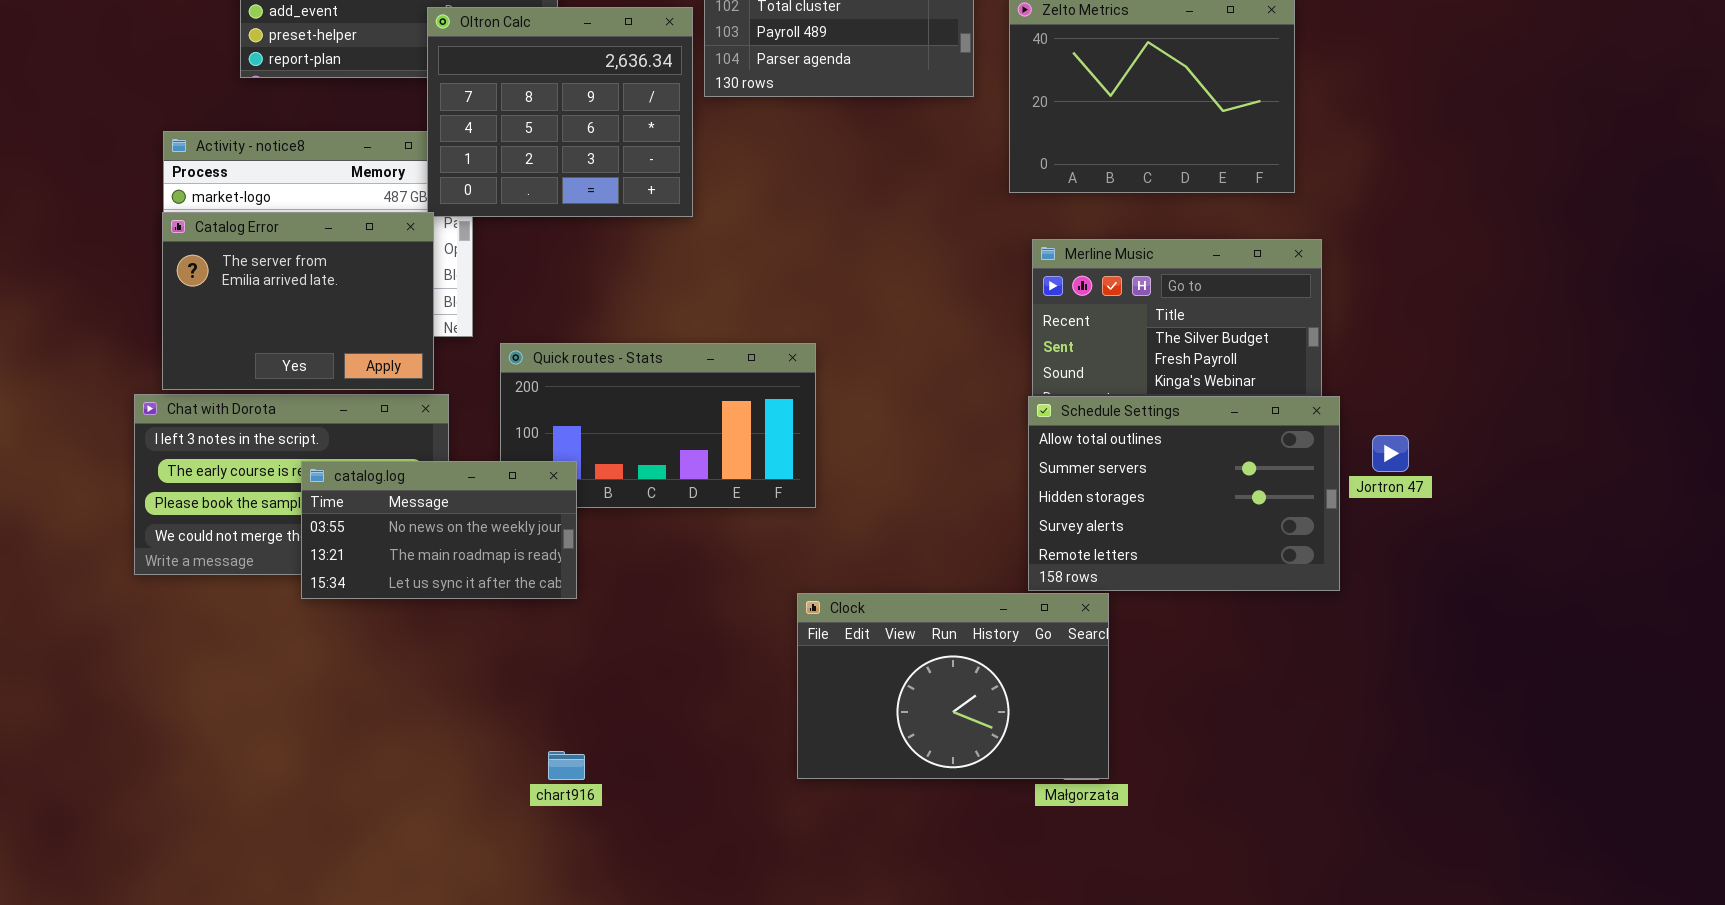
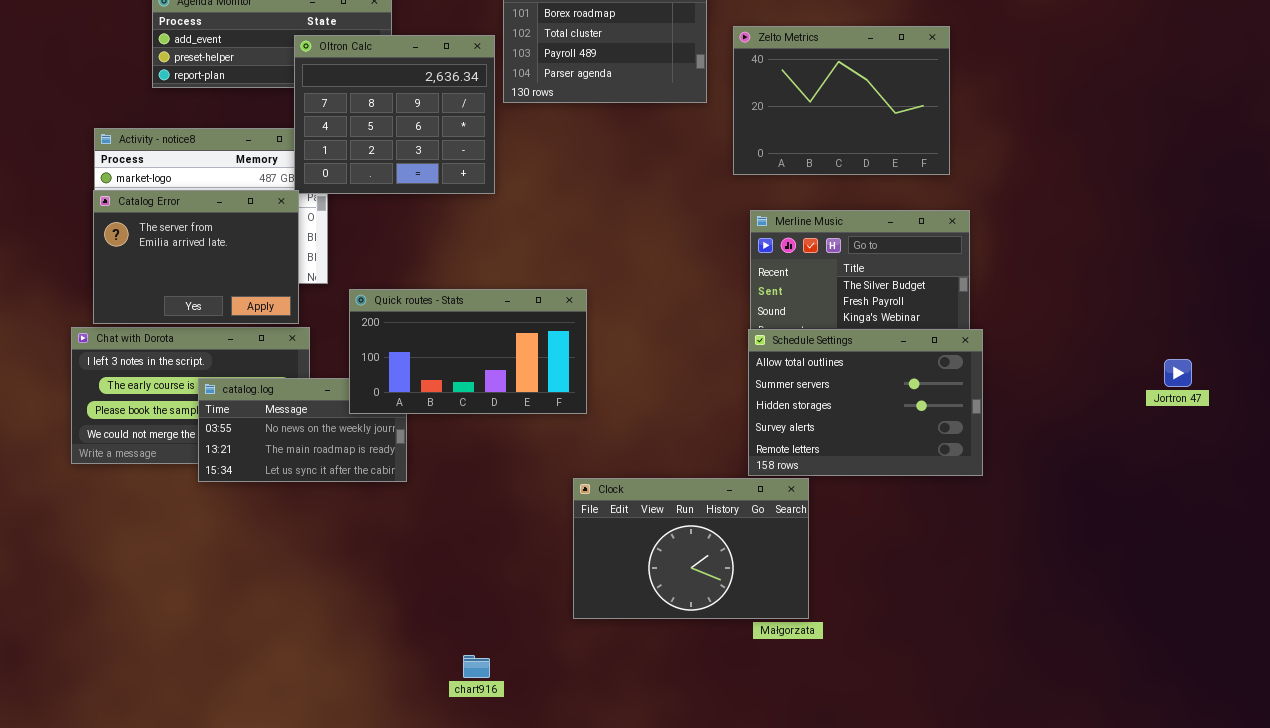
Quick routes - Stats: [500,343,816,508] -> [349,289,587,414], raised
Jortron 47: [1372,435,1409,472] -> [1164,359,1192,387], moved
chart916: [548,751,585,780] -> [463,655,490,678], moved

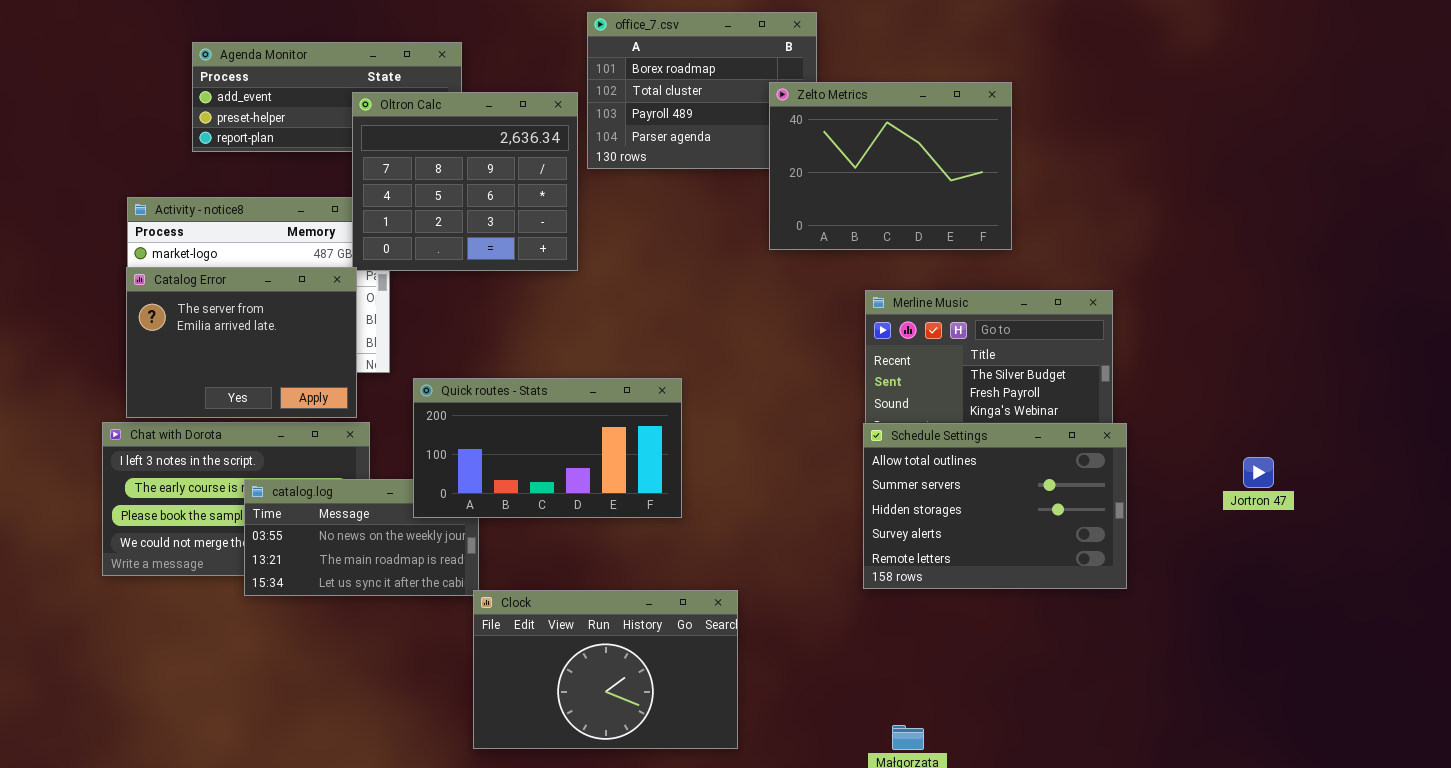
Zelto Metrics: [733,26,950,175] -> [769,82,1012,250], moved
Jortron 47: [1164,359,1192,387] -> [1243,457,1274,488], moved
Clock: [573,478,809,619] -> [473,590,738,749], moved

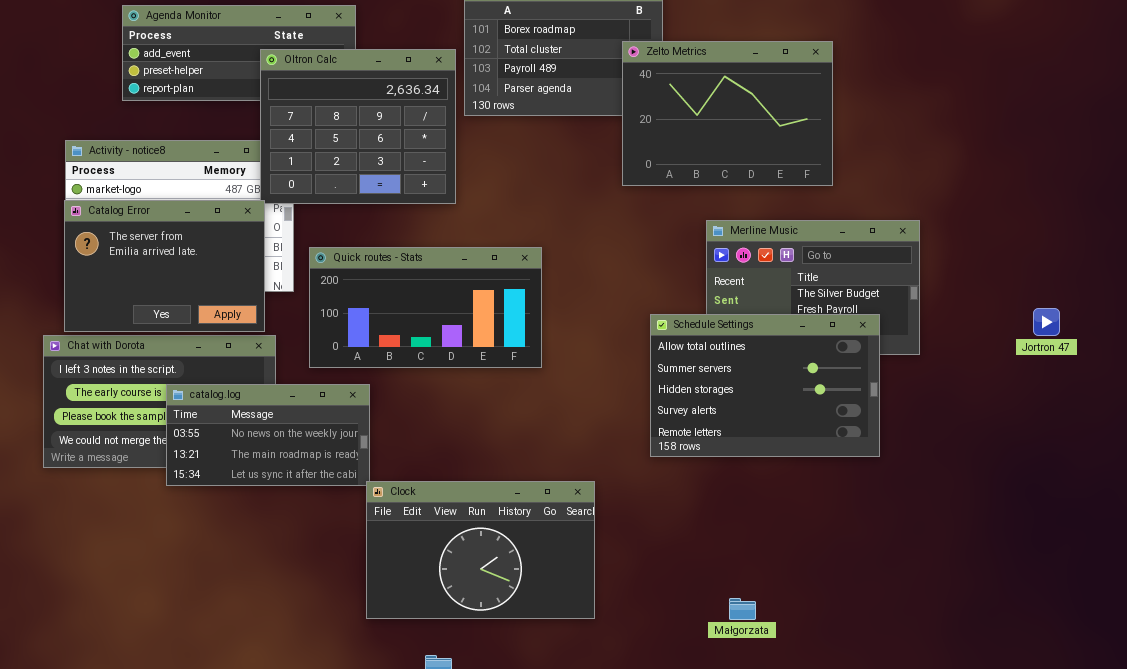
Quick routes - Stats: [413,378,682,518] -> [309,247,542,368], moved
Schedule Settings: [863,423,1127,589] -> [650,314,880,457], moved
Jortron 47: [1243,457,1274,488] -> [1033,308,1060,336], moved

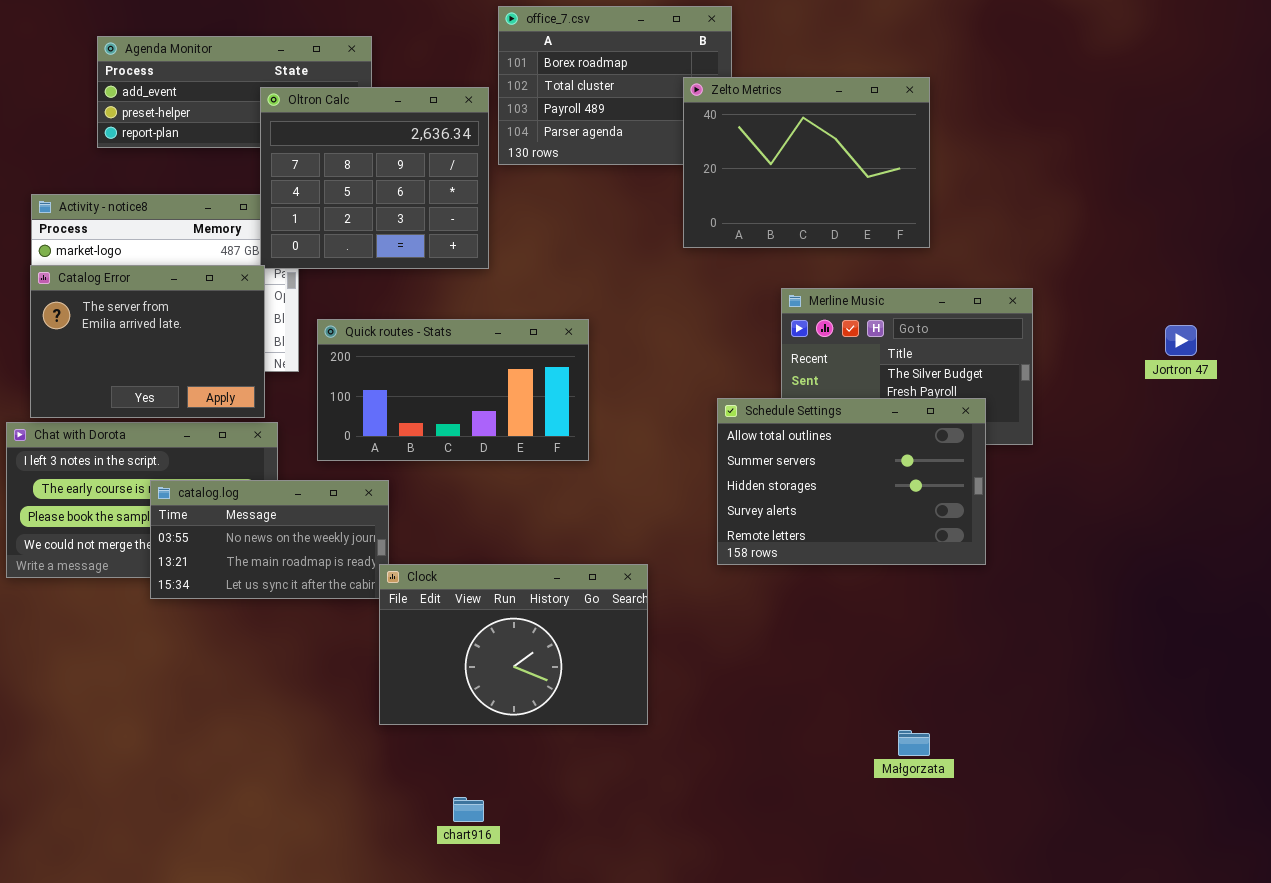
Jortron 47: [1033,308,1060,336] -> [1165,325,1197,356], moved
Clock: [366,481,595,619] -> [379,564,648,725], moved
Małgorzata: [729,598,756,620] -> [898,730,930,756], moved

